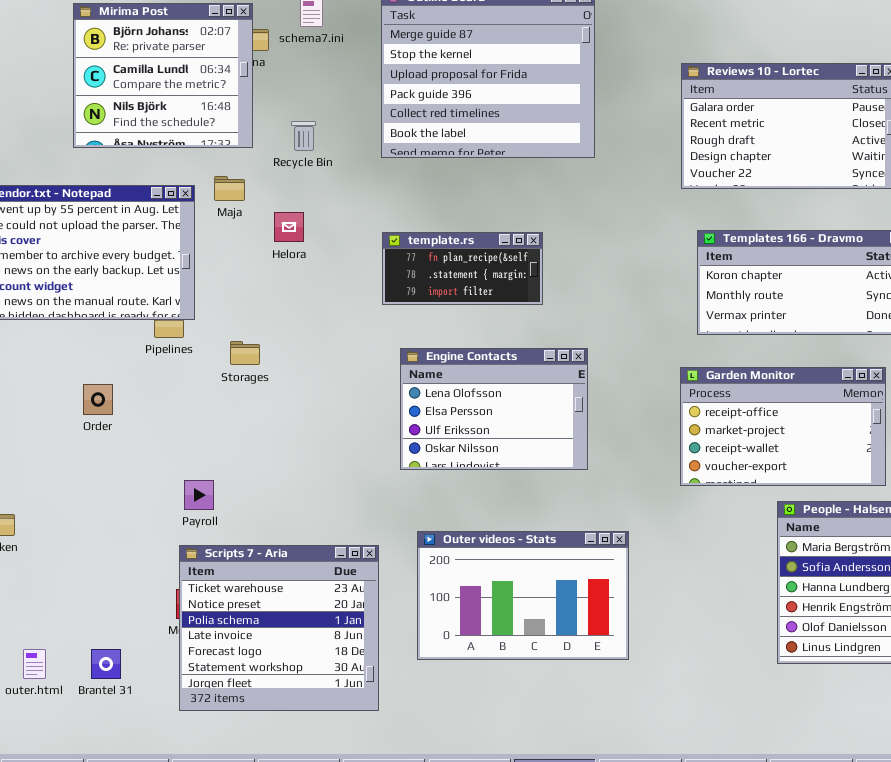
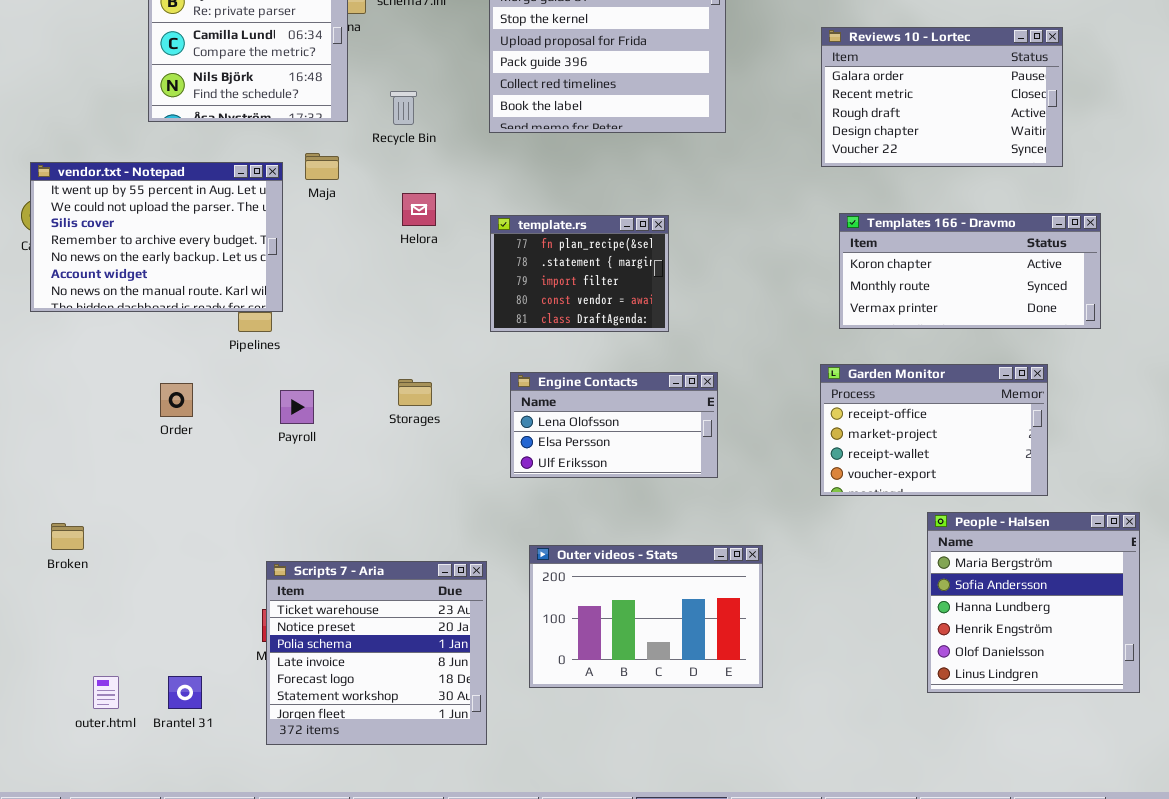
Helora: [274,212,304,242] -> [402,193,436,226], moved
template.rs: [382,232,543,305] -> [490,215,669,332], resized
Storages: [230,341,260,365] -> [398,379,432,406], moved
Engine Contacts: [400,348,588,470] -> [510,372,718,478], resized
Payroll: [184,480,214,510] -> [280,390,314,424], moved

